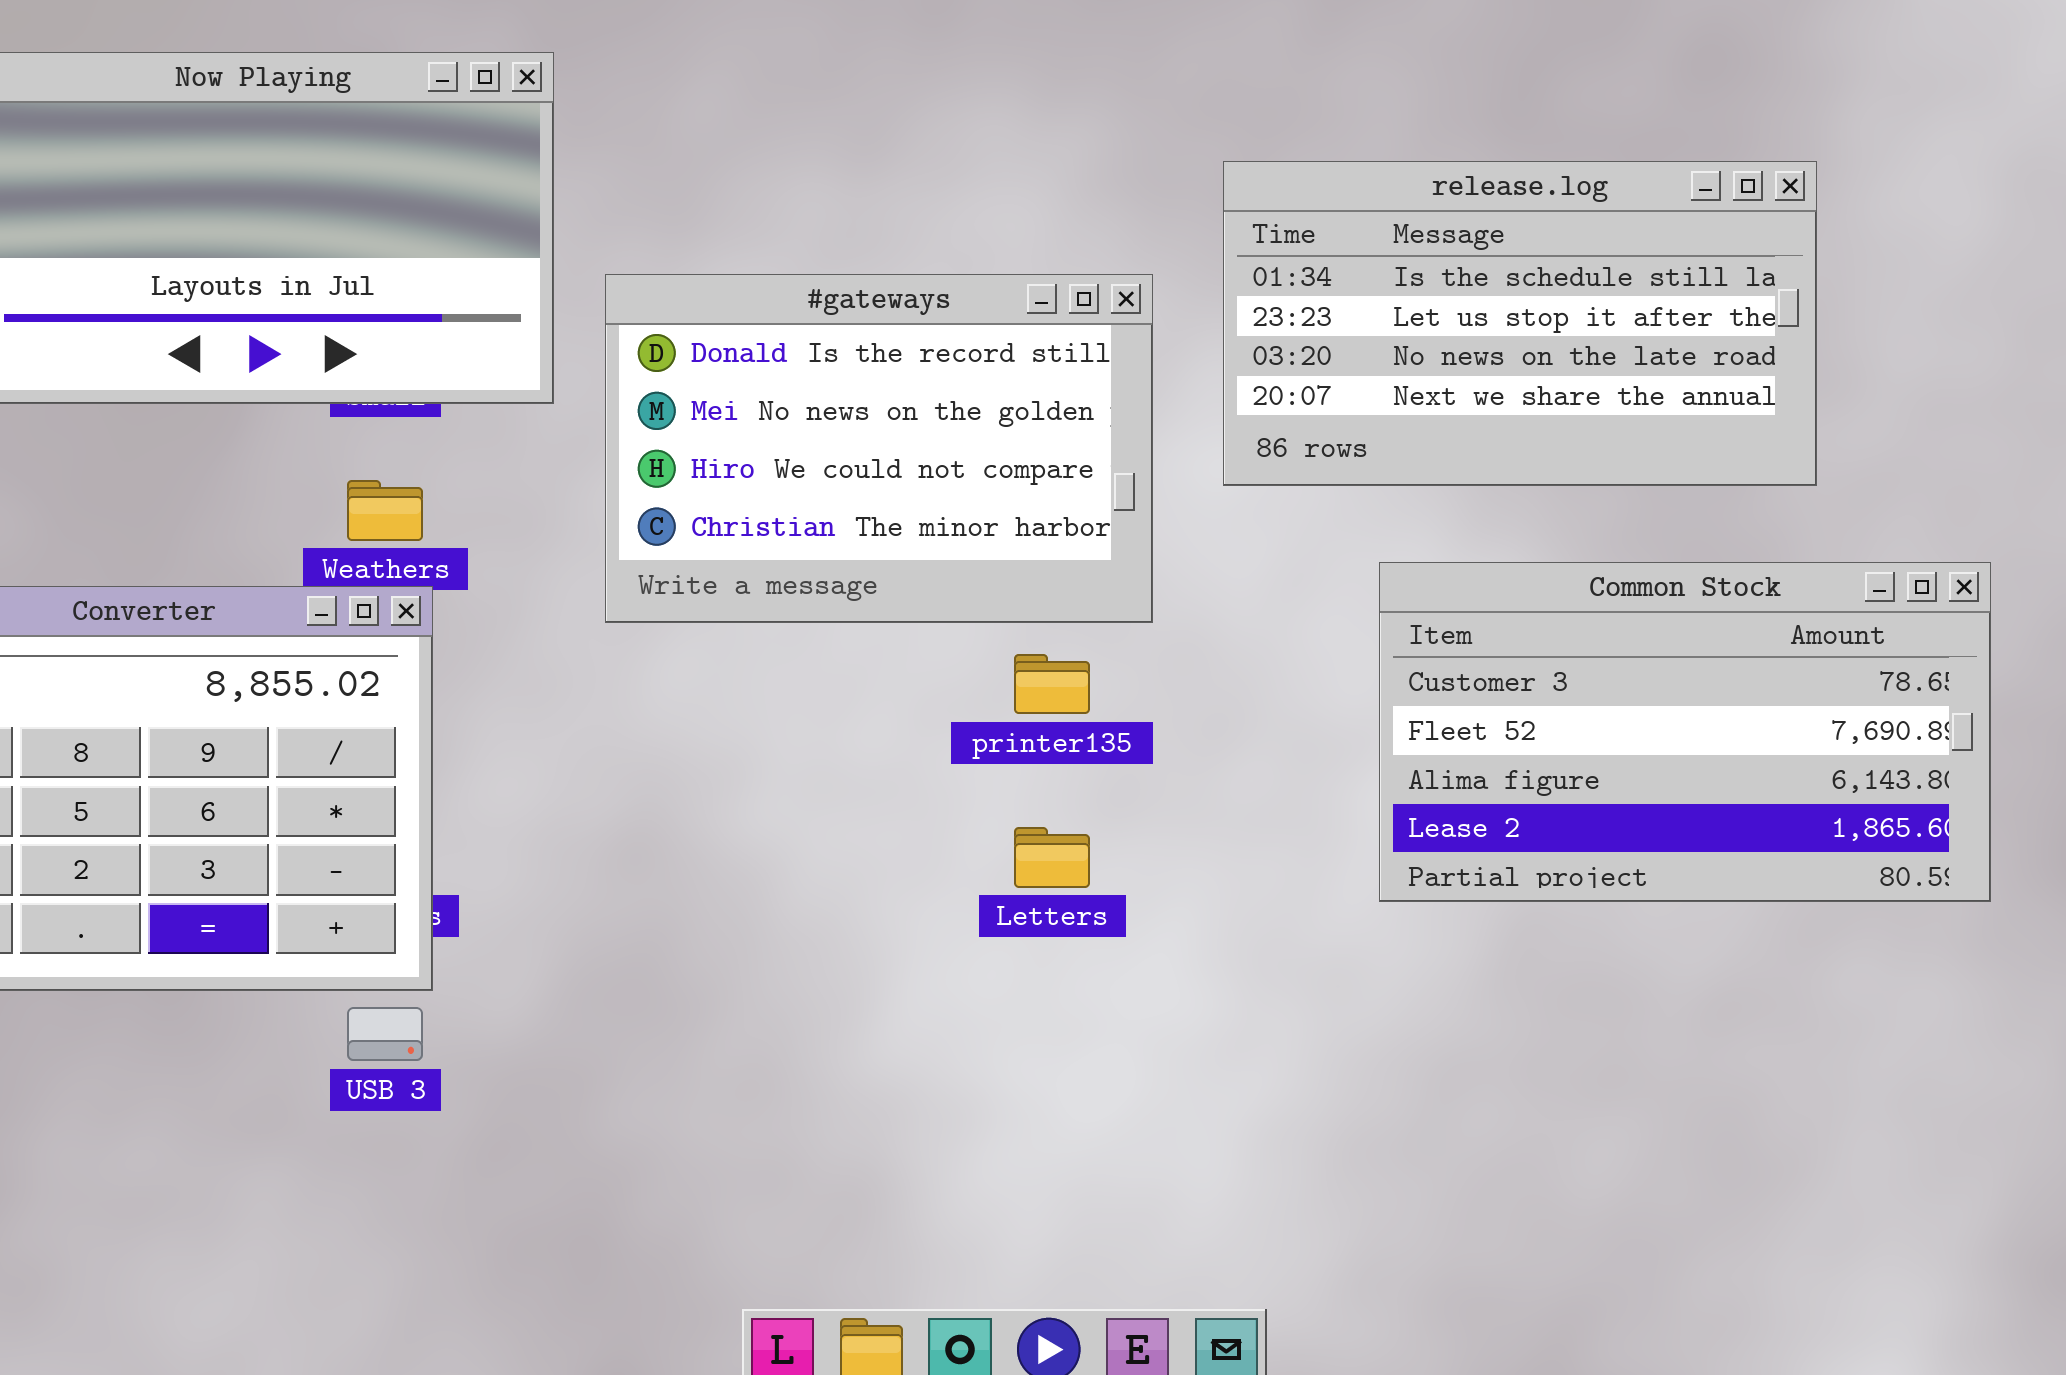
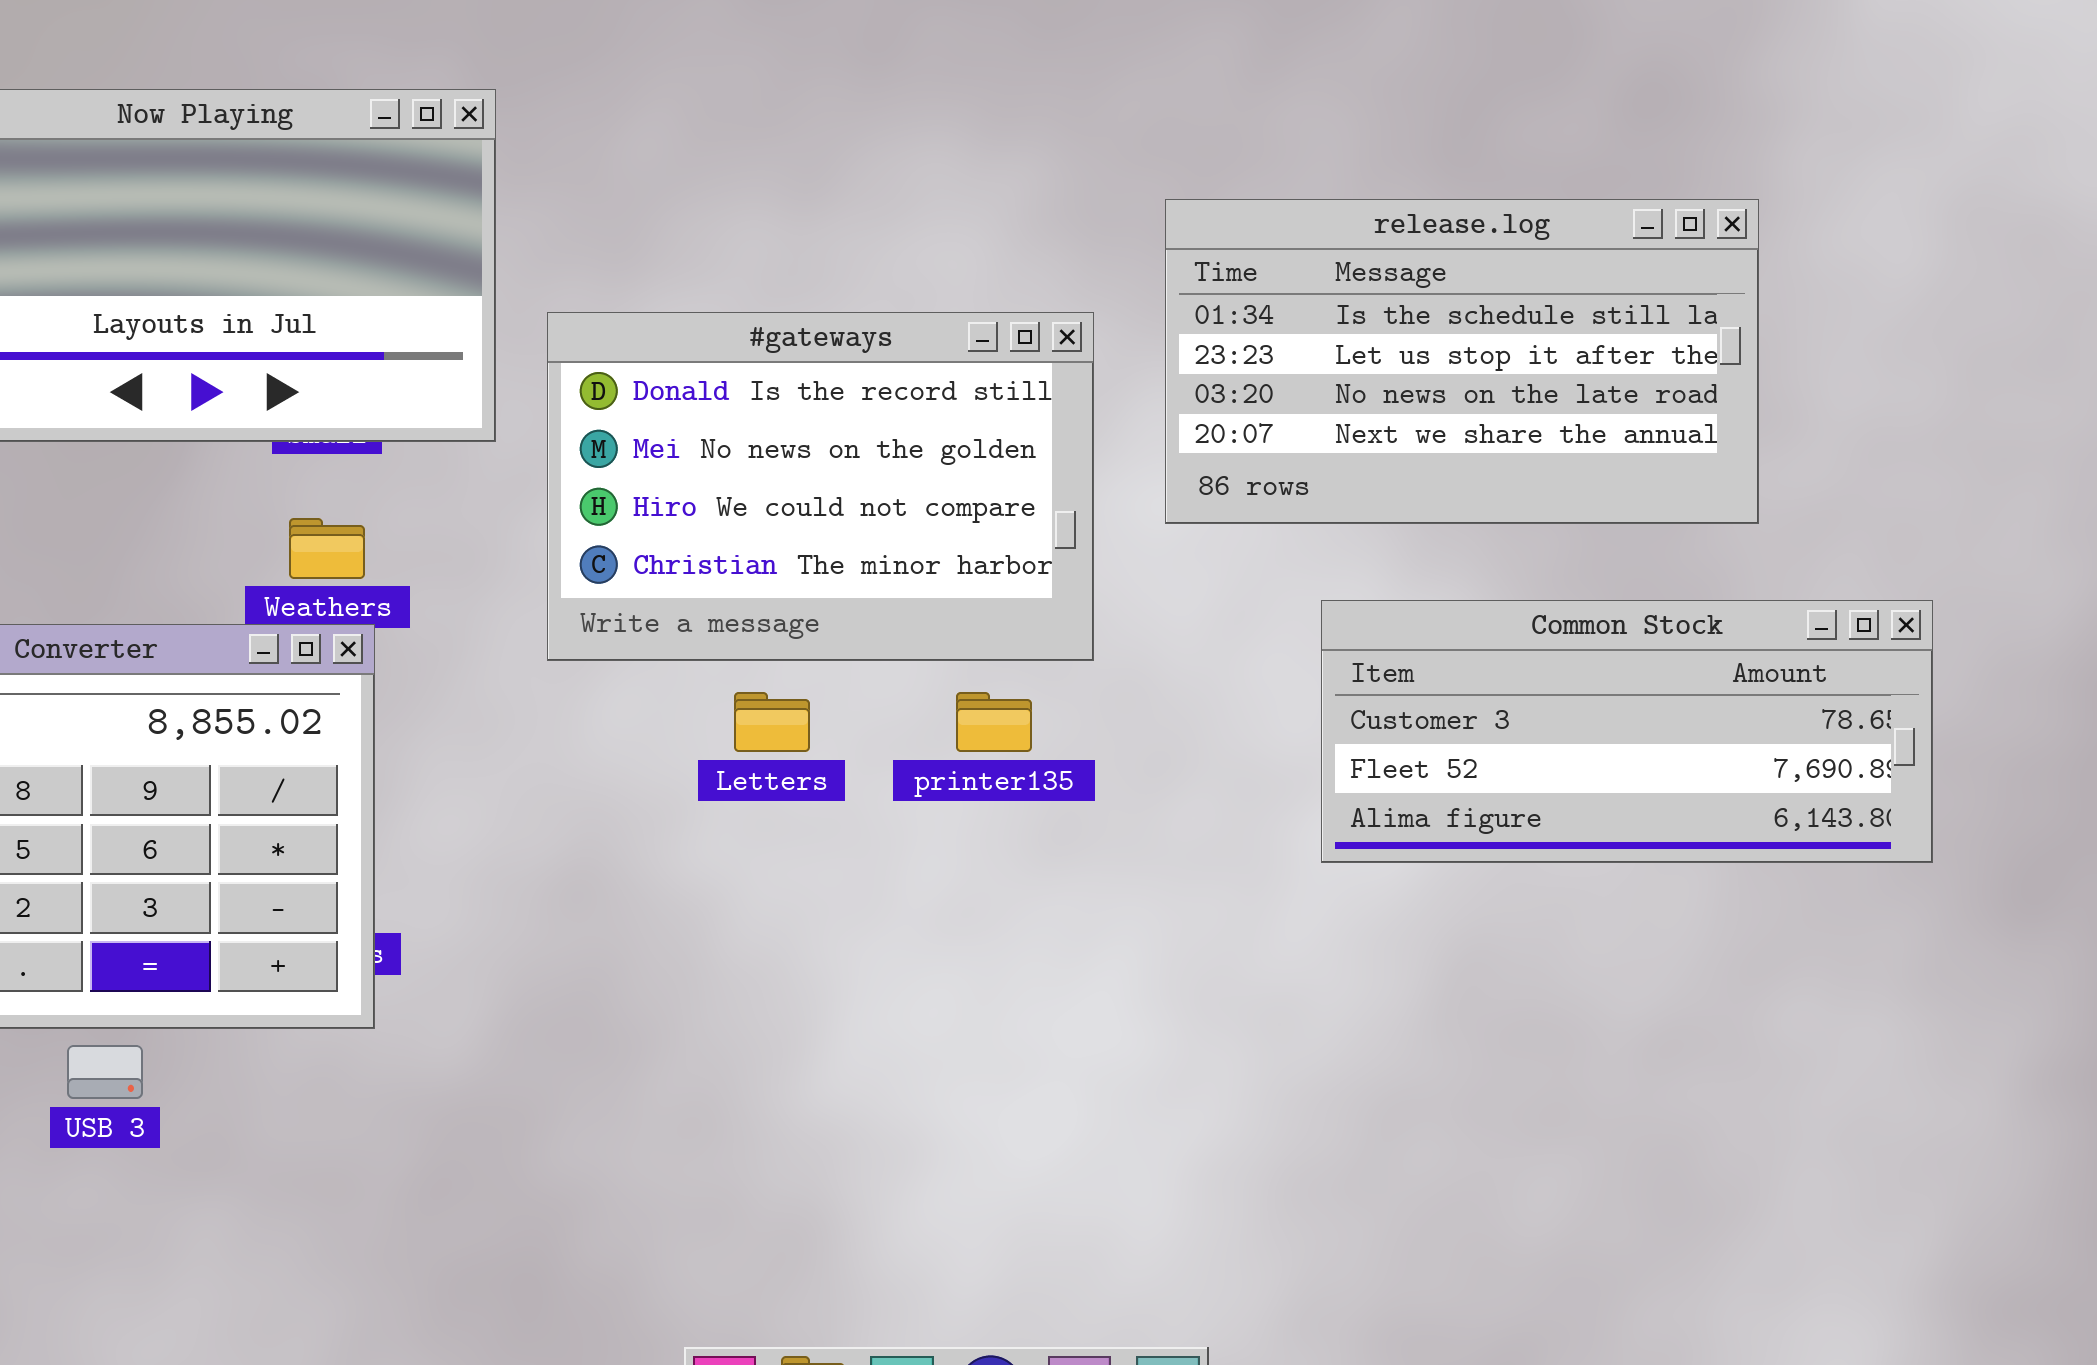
Common Stock: [1379,562,1991,902] -> [1321,600,1933,863], resized
Letters: [1014,827,1090,888] -> [734,692,810,752], moved
USB 3: [347,1007,423,1061] -> [67,1045,143,1099], moved

